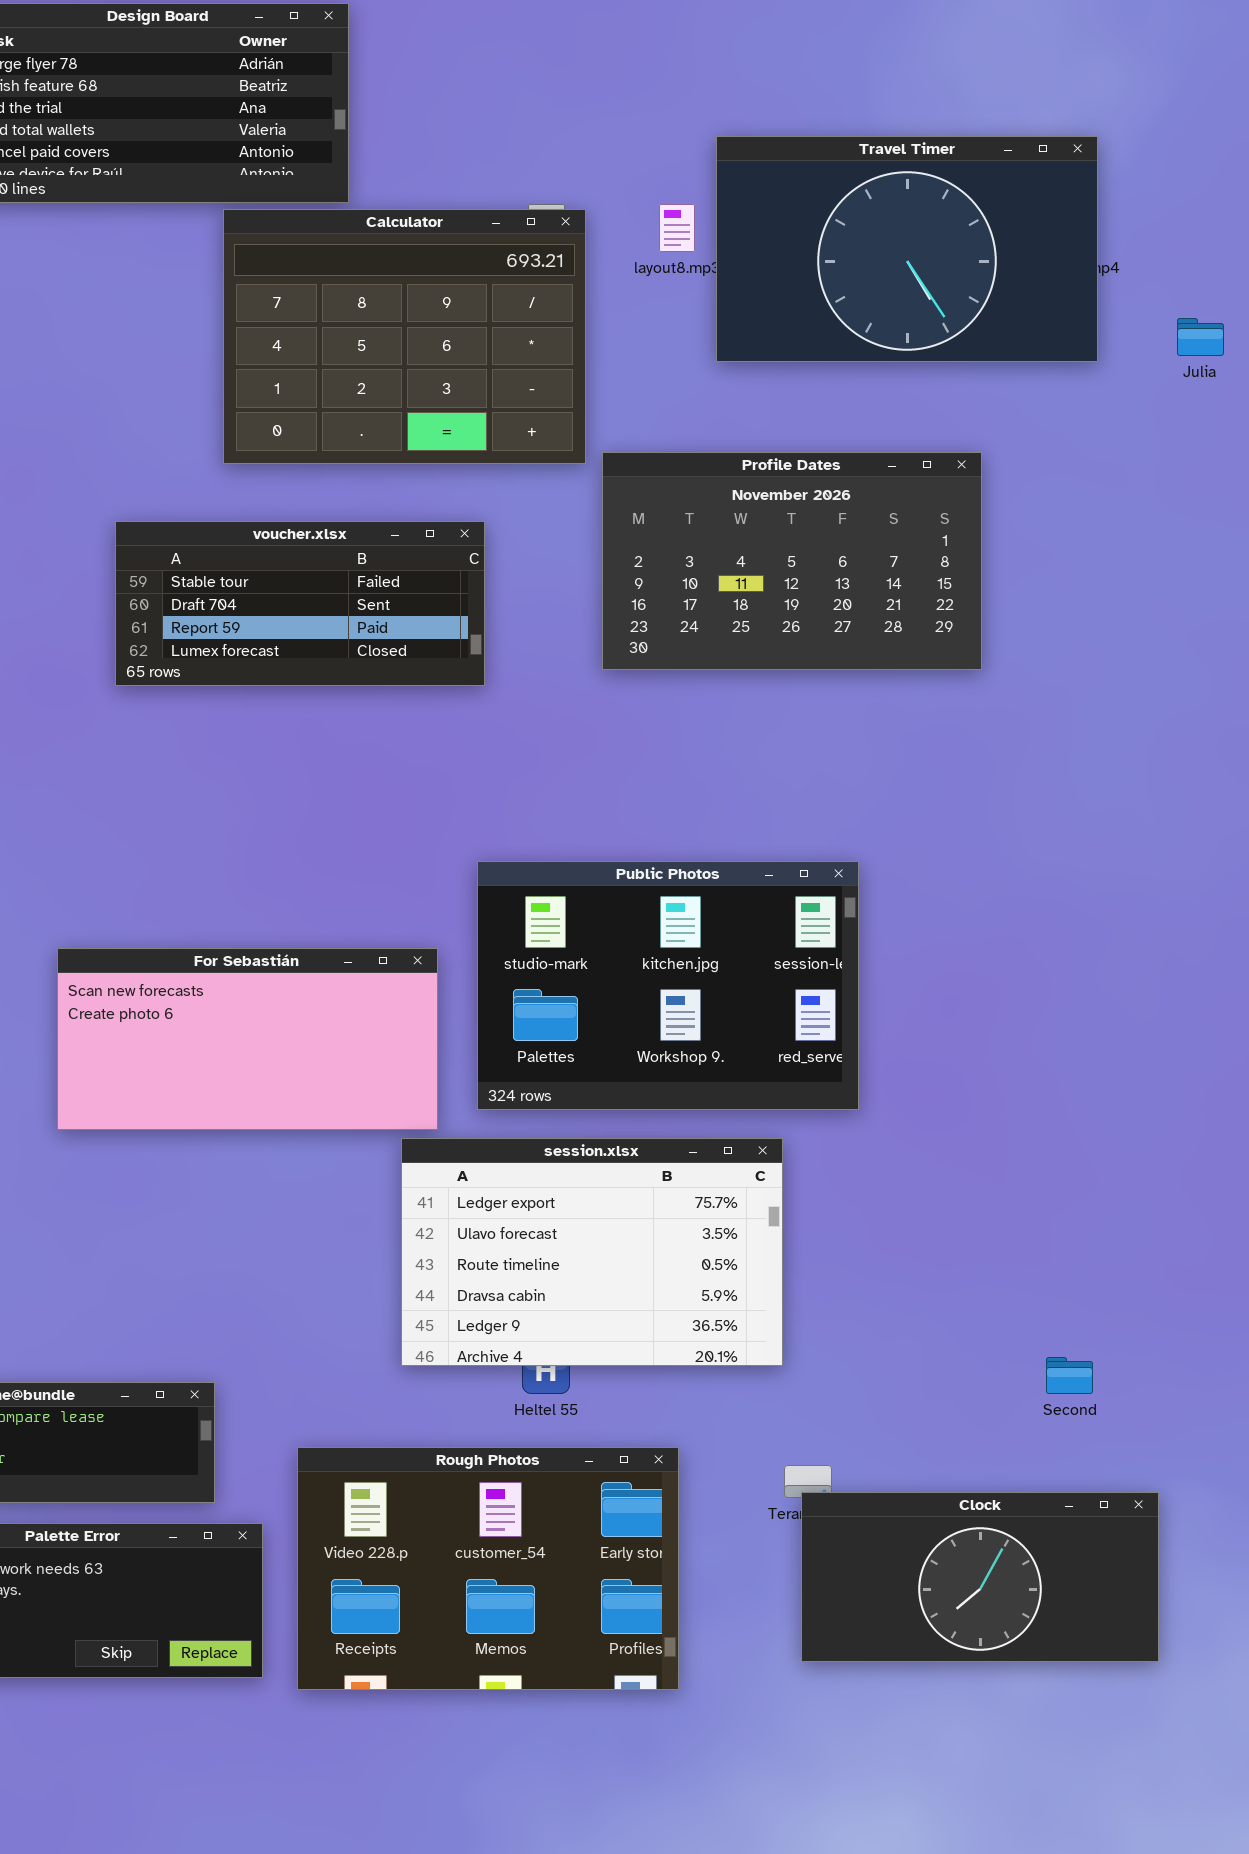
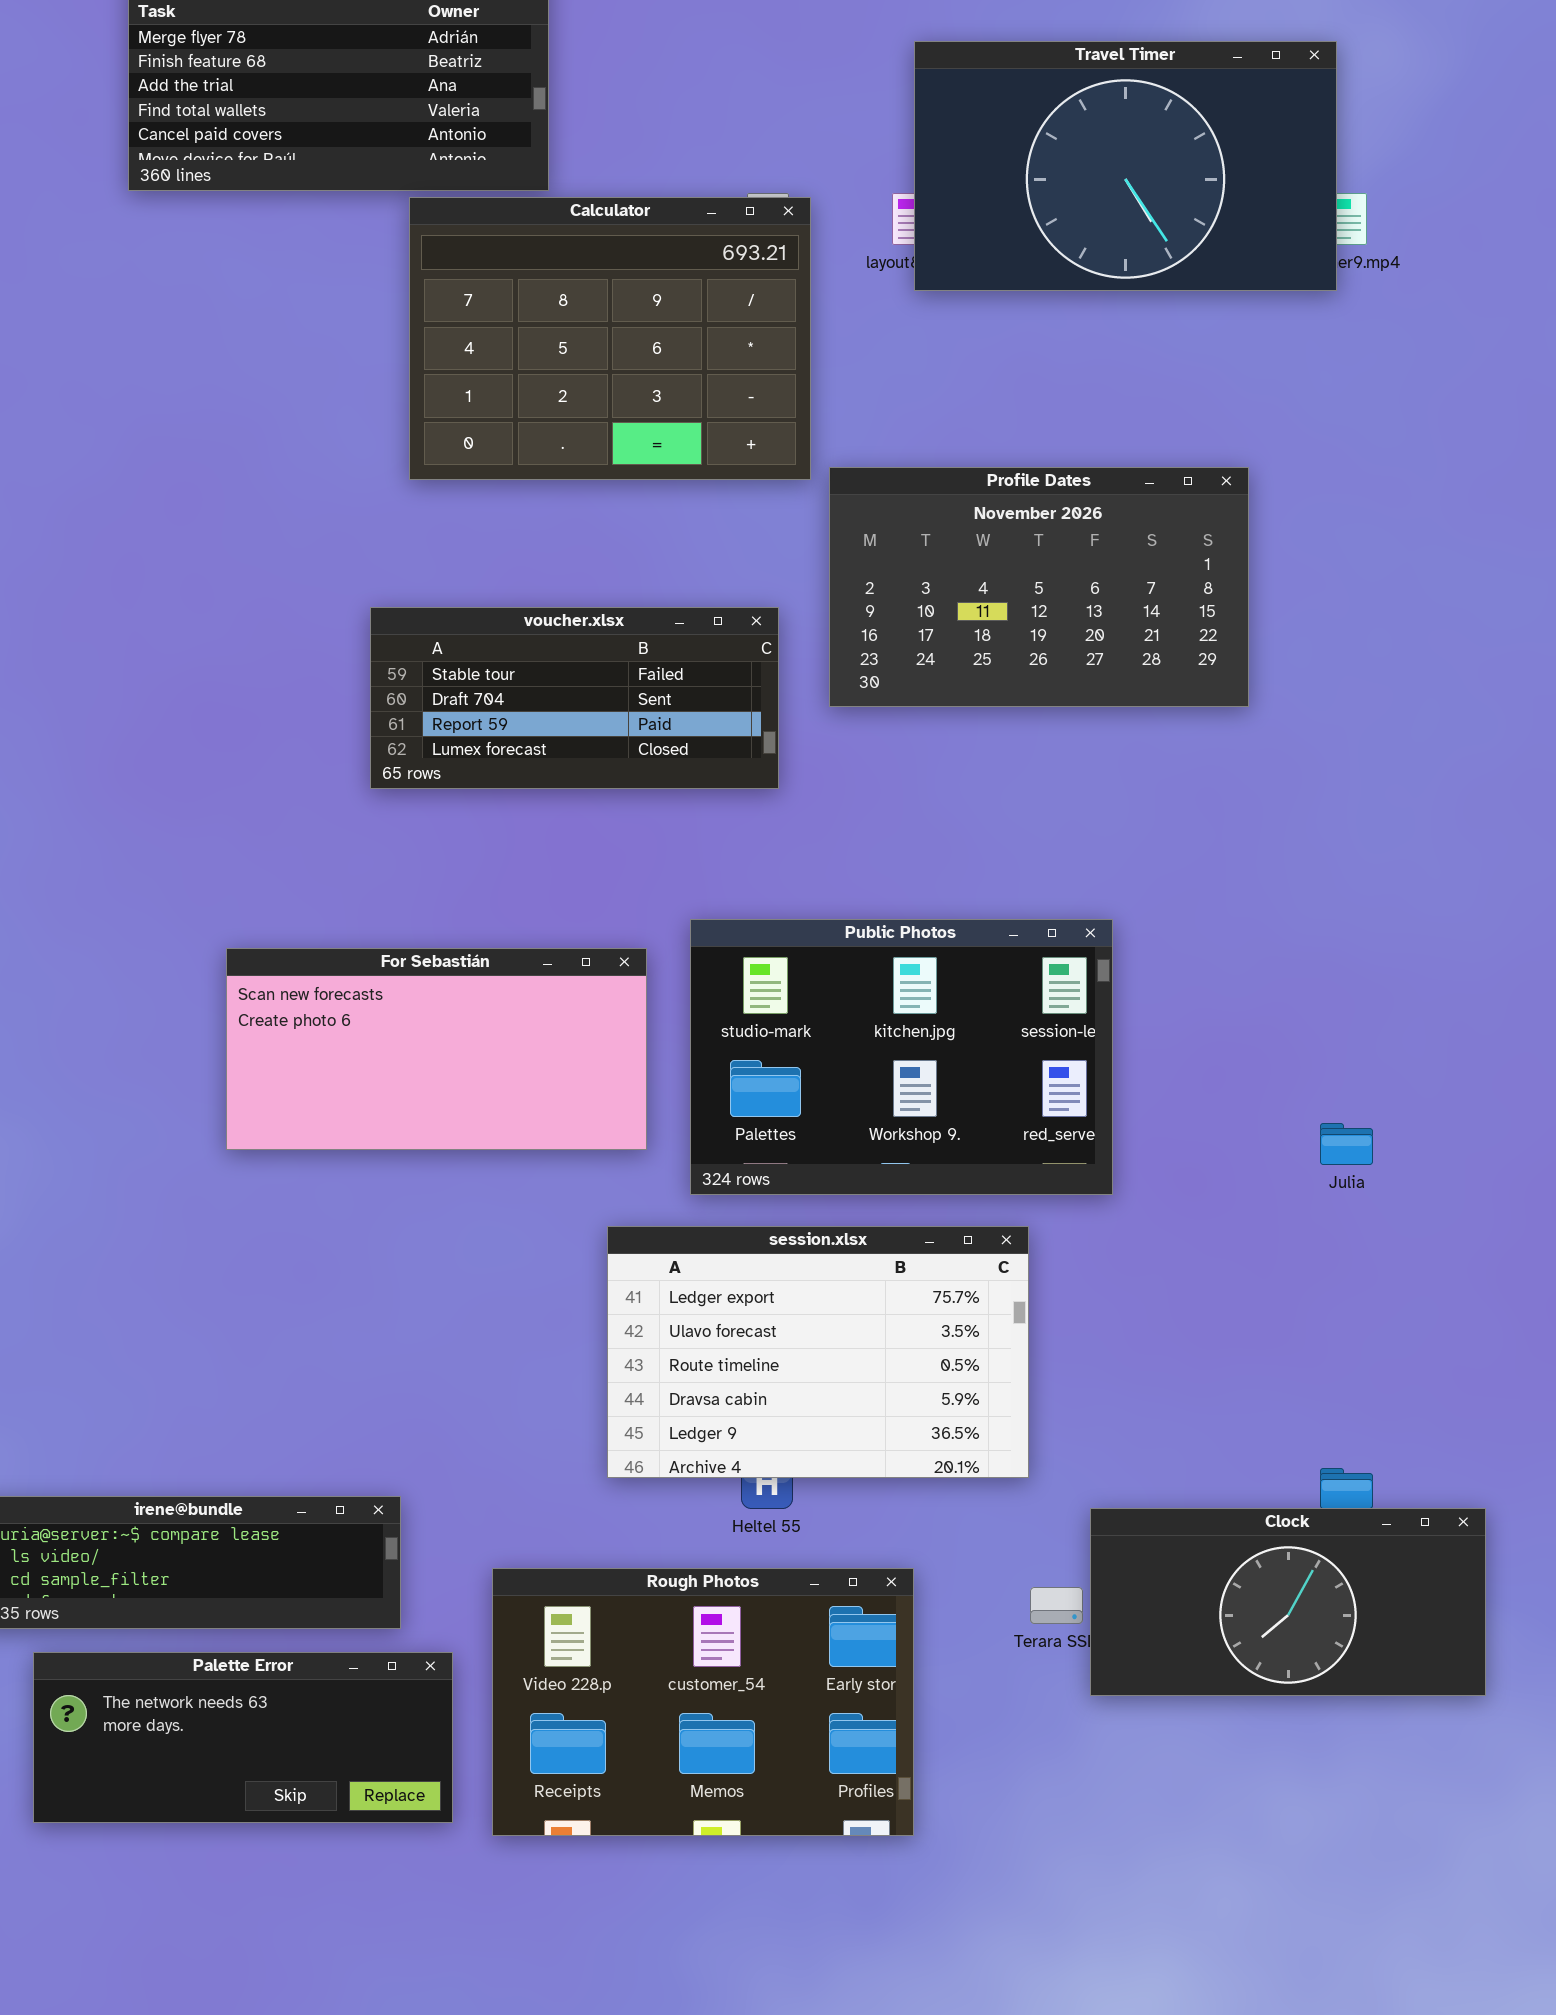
Travel Timer: [716,136,1098,362] -> [914,41,1337,291], moved
Julia: [1177,318,1224,356] -> [1320,1123,1373,1165], moved
voucher.xlsx: [115,521,485,686] -> [370,607,779,789], moved
For Sebastián: [57,948,438,1130] -> [226,948,647,1150], moved
Clock: [801,1492,1159,1662] -> [1090,1508,1486,1696], moved

